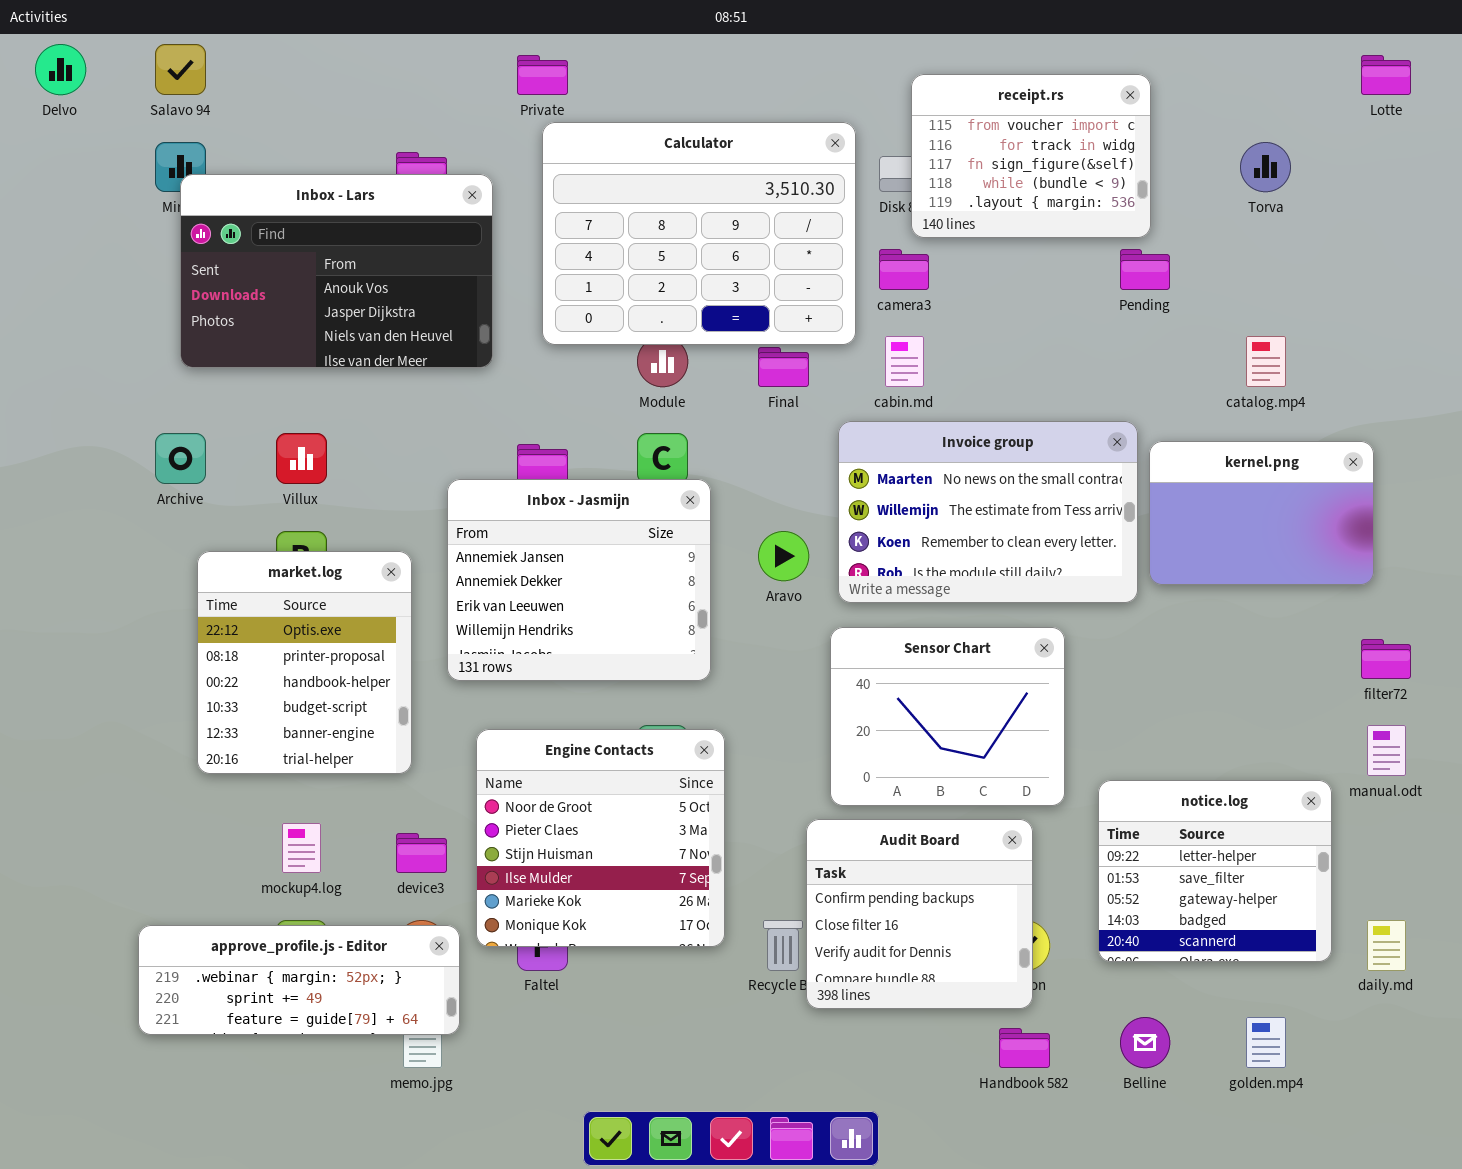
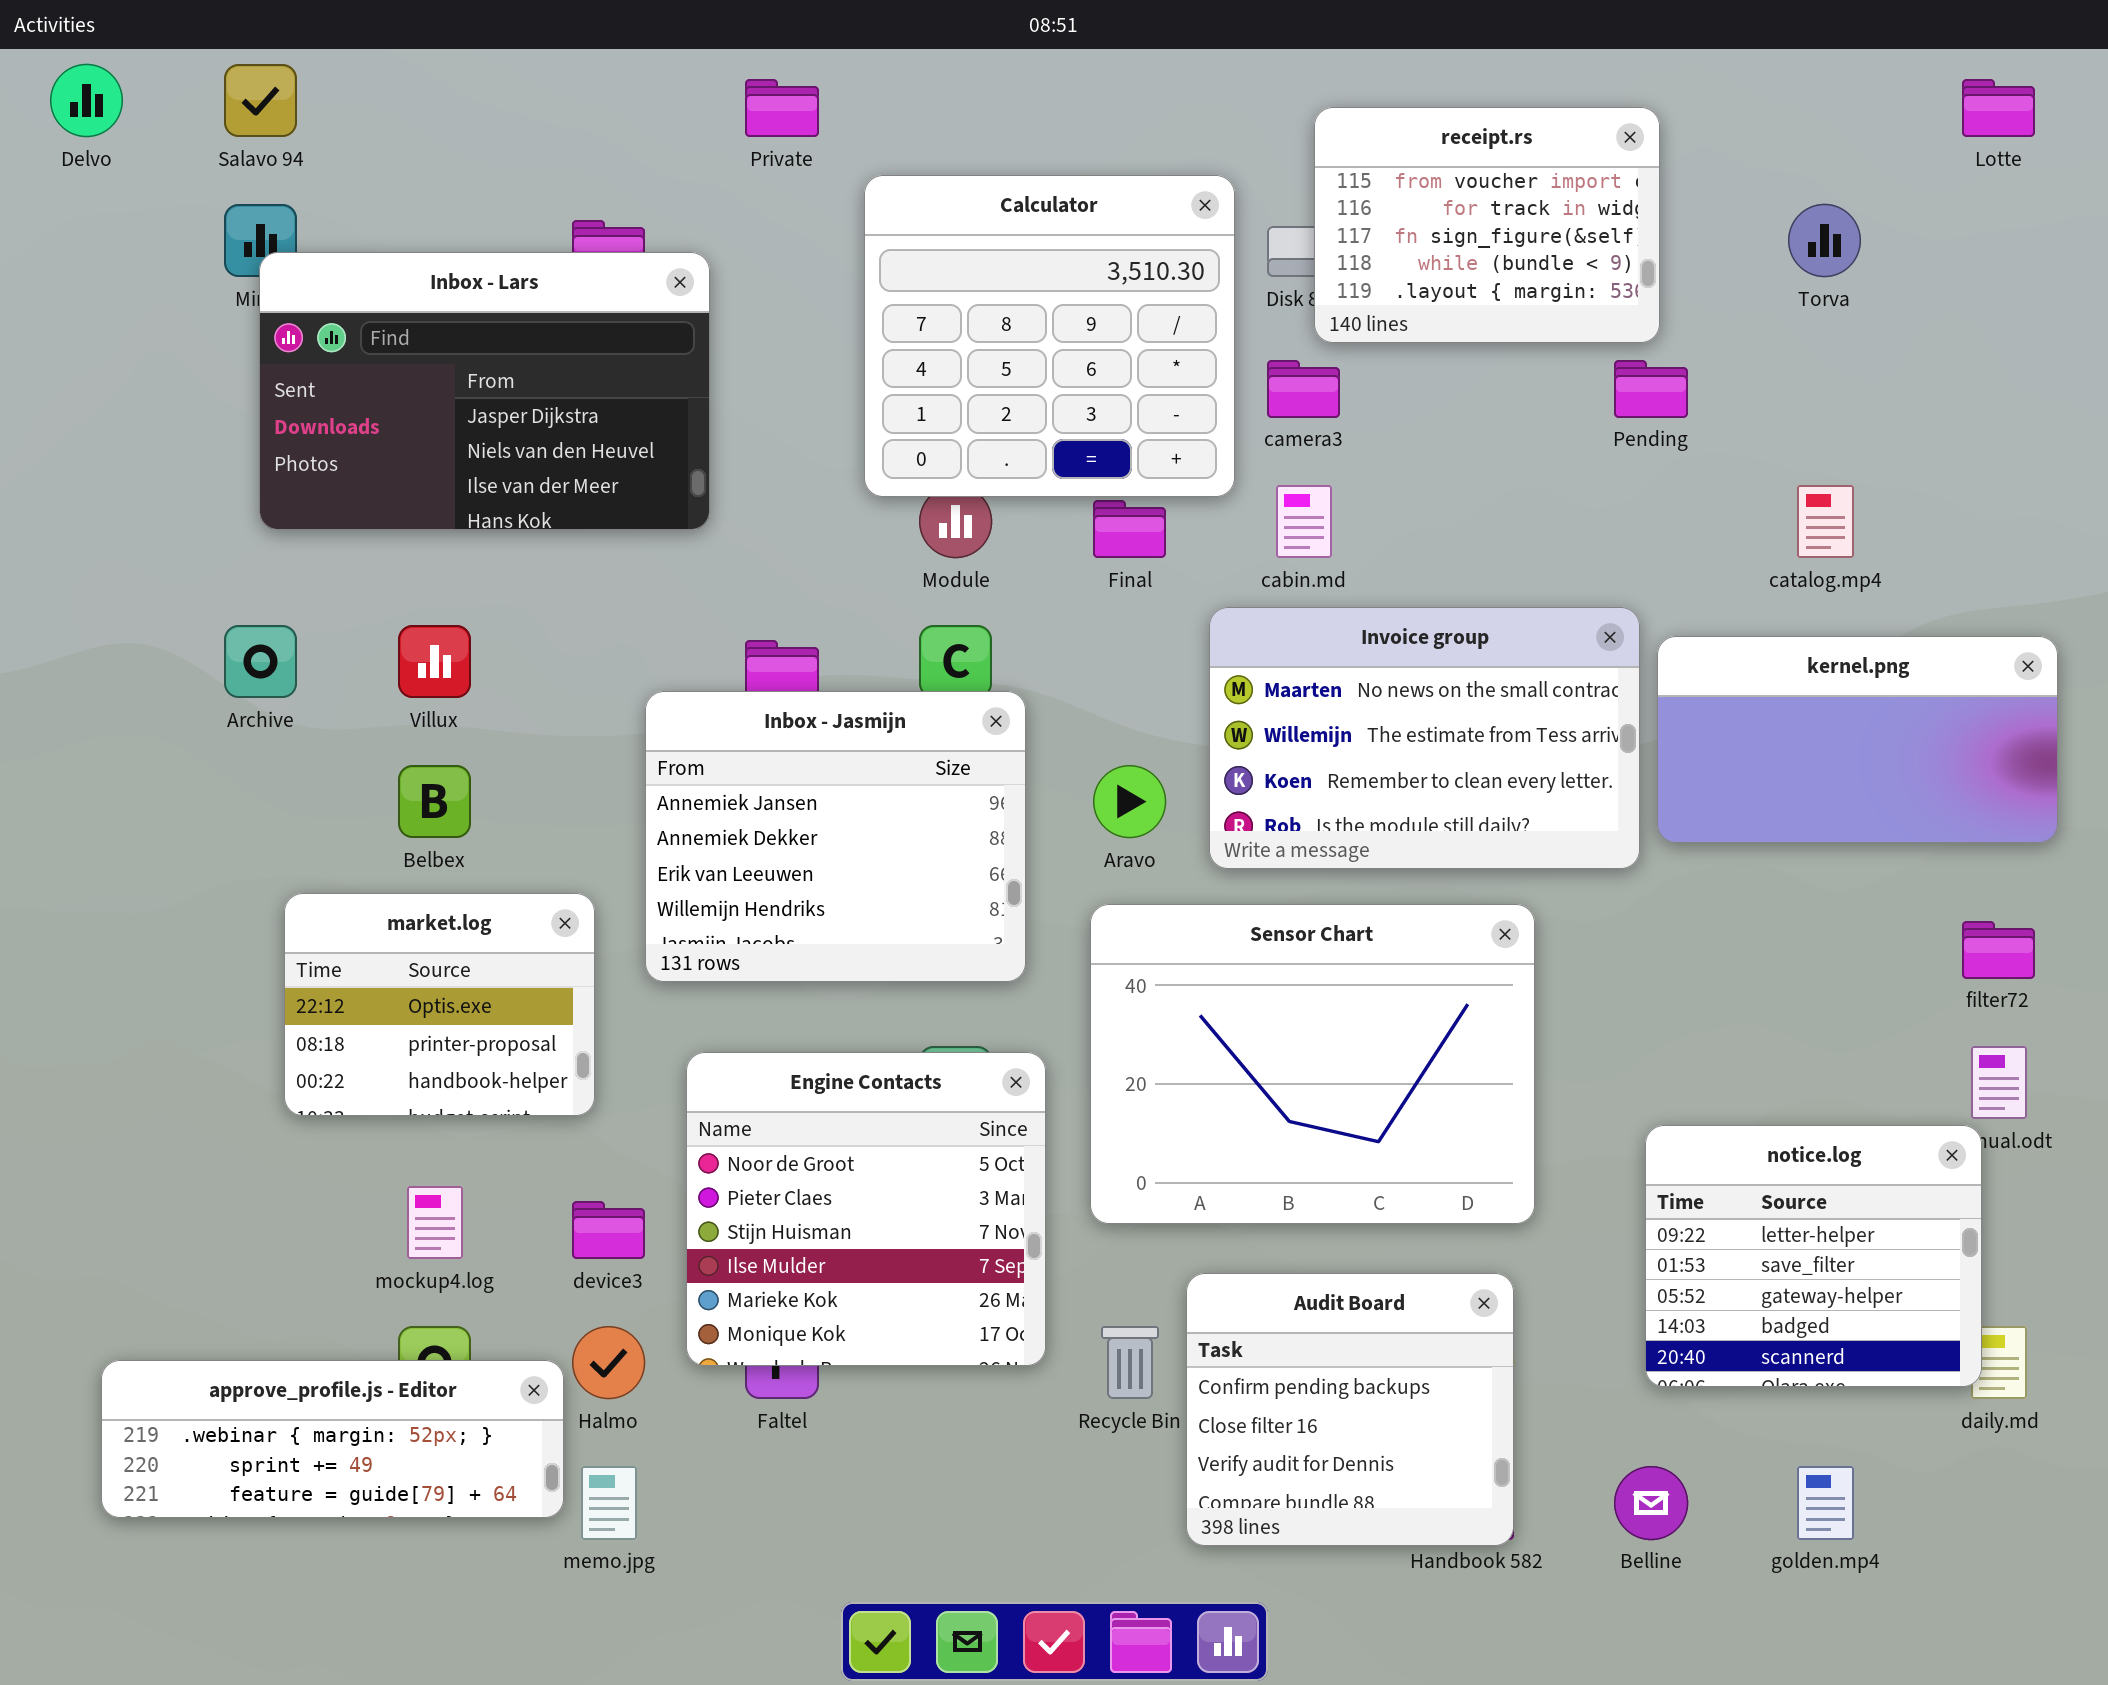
Calculator: [542,122,856,345] -> [864,175,1235,497], resized
Inbox - Lars: [180,174,493,368] -> [259,252,710,530], scrolled down 1 row
kernel.png: [1149,441,1374,585] -> [1657,636,2058,843], resized
market.log: [197,551,412,774] -> [284,893,595,1116], resized
Sensor Chart: [830,627,1065,806] -> [1090,904,1535,1224], resized
notice.log: [1098,780,1332,962] -> [1645,1125,1982,1387], moved
Audit Board: [806,819,1033,1009] -> [1186,1273,1514,1546], moved
approve_profile.js - Editor: [138,925,460,1035] -> [101,1360,564,1518], moved

